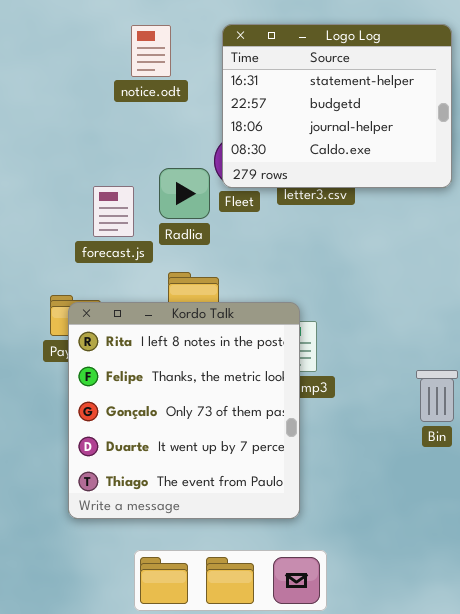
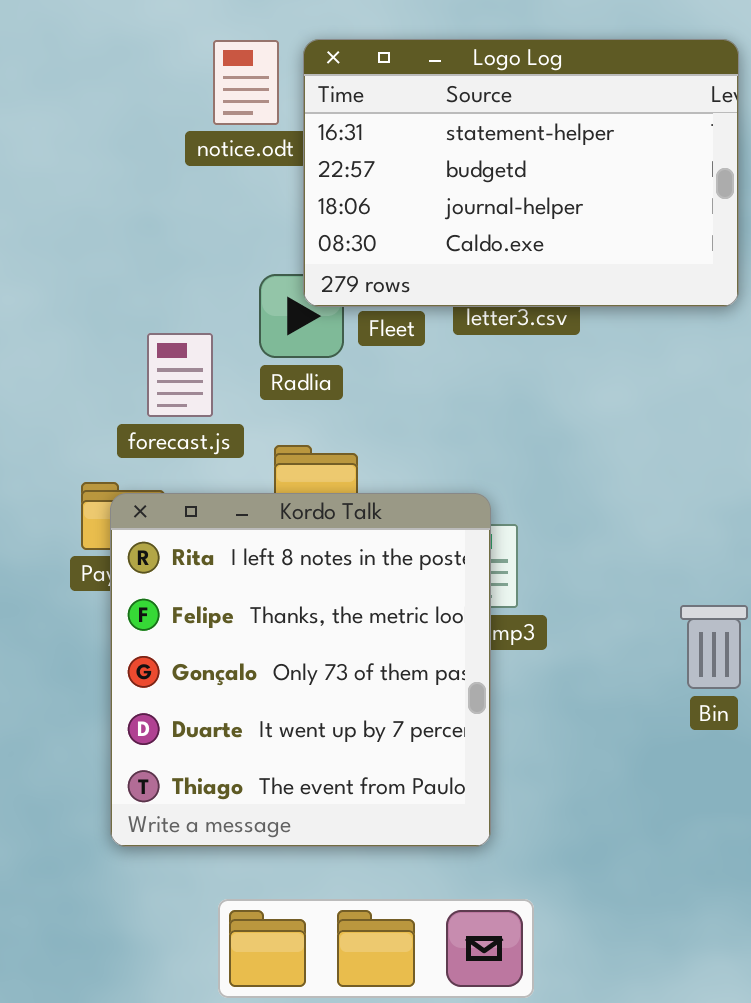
Logo Log: [222,24,452,188] -> [303,39,739,307], resized
forecast.js: [93,186,134,237] -> [147,333,213,417], moved

